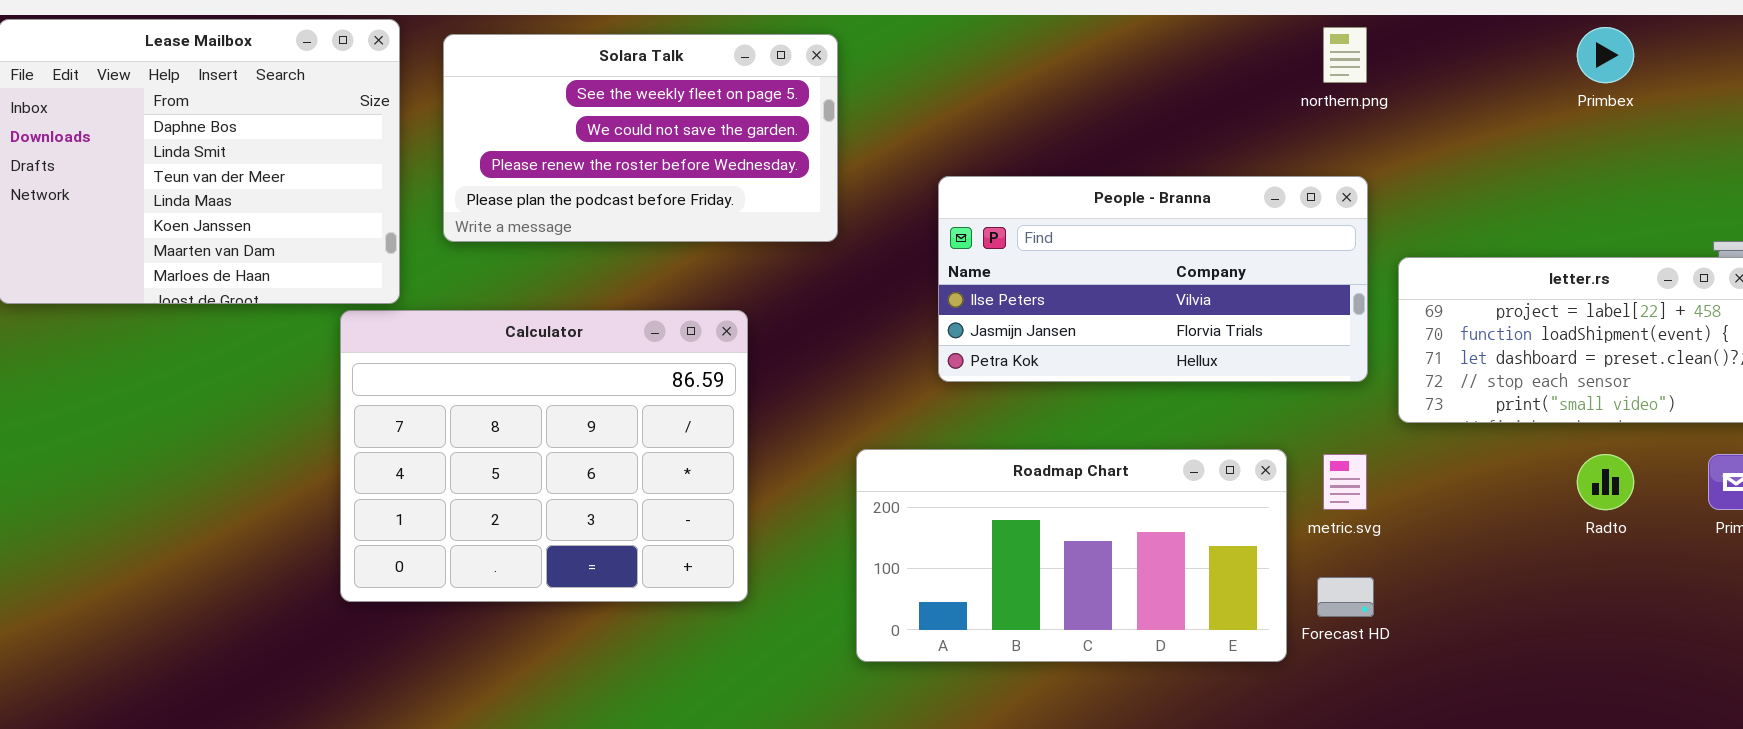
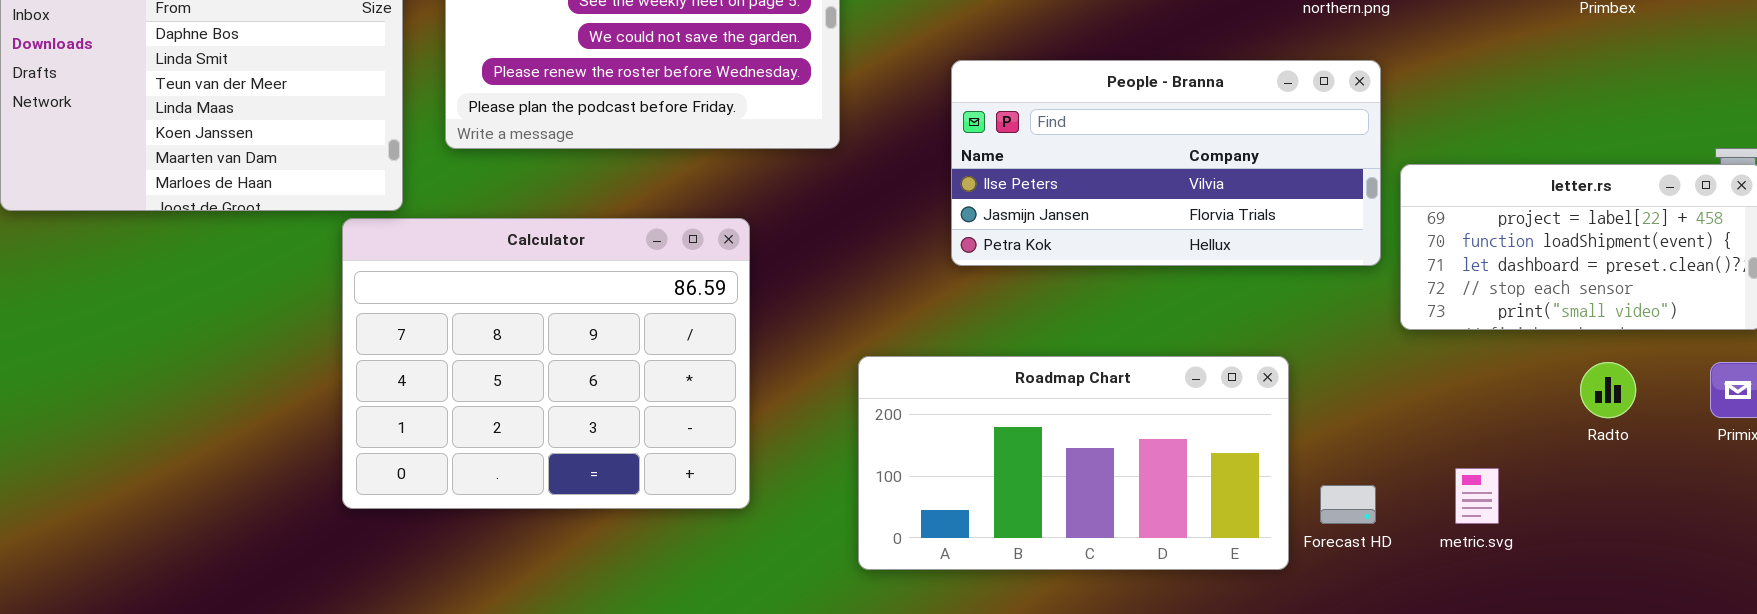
People - Branna: [938,176,1368,382] -> [951,60,1381,266], moved
metric.svg: [1323,454,1367,510] -> [1455,468,1499,524], moved

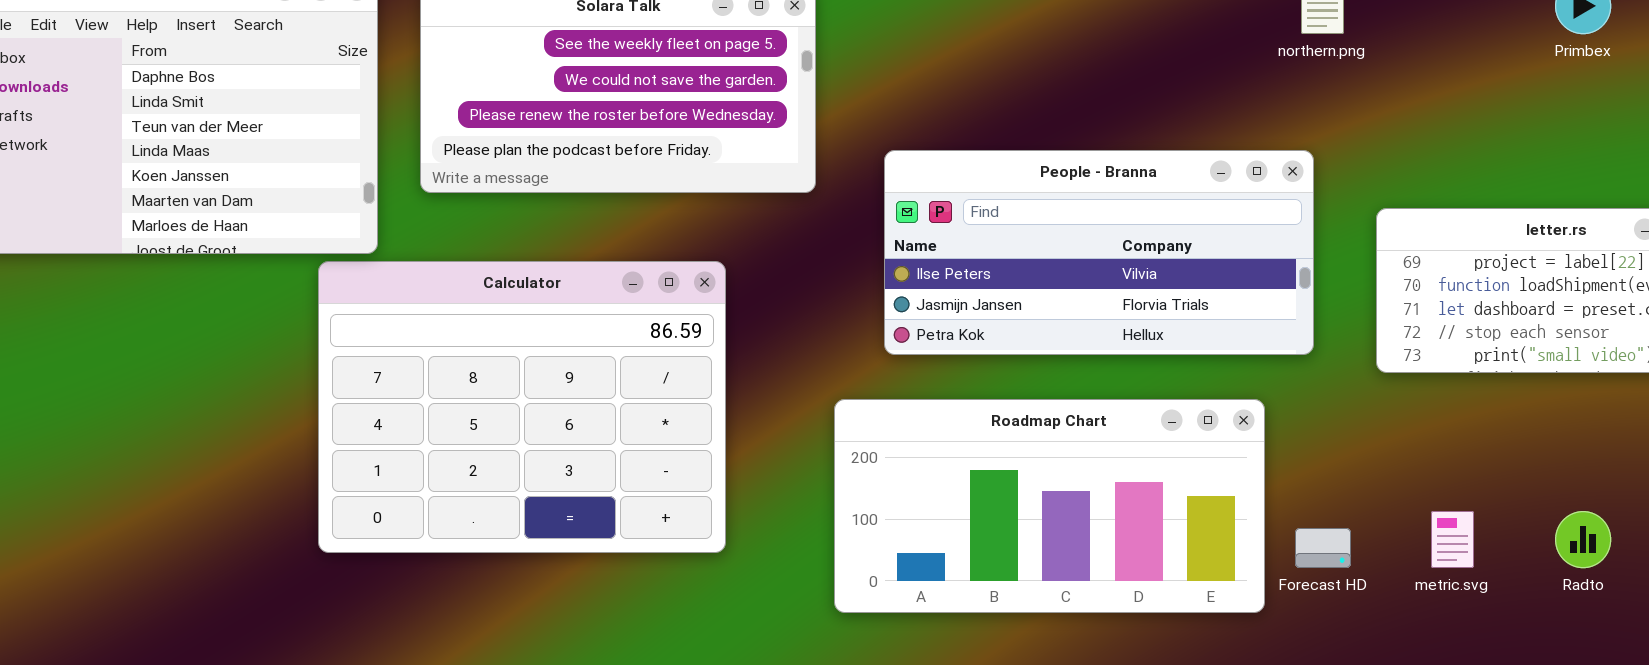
People - Branna: [951,60,1381,266] -> [884,150,1314,355], moved
Radto: [1580,362,1636,418] -> [1555,511,1611,568], moved

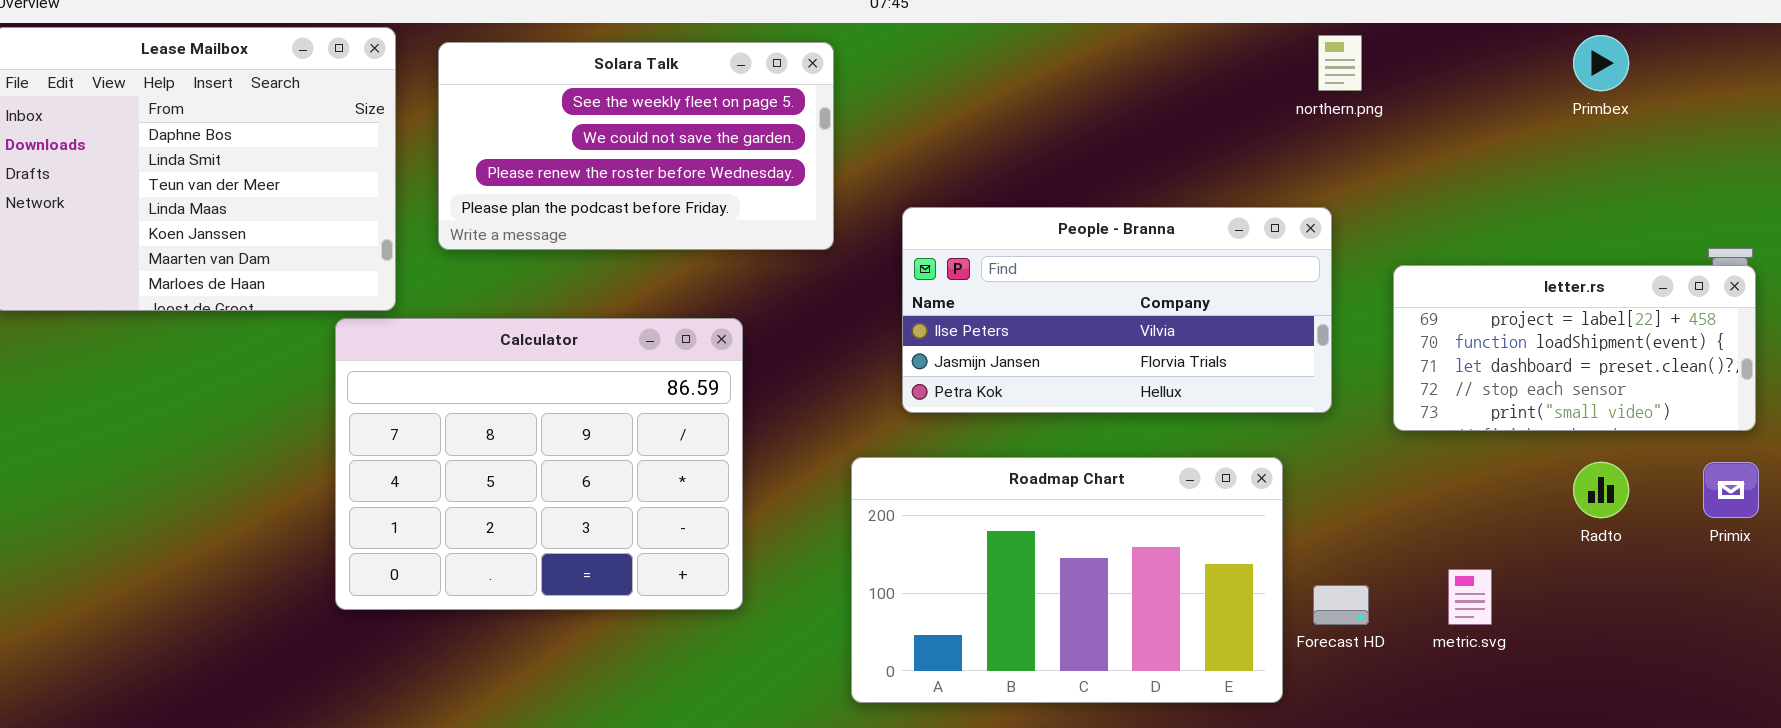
Roadmap Chart: [834,399,1265,613] -> [851,457,1283,703], resized
Radto: [1555,511,1611,568] -> [1573,462,1629,518], moved

